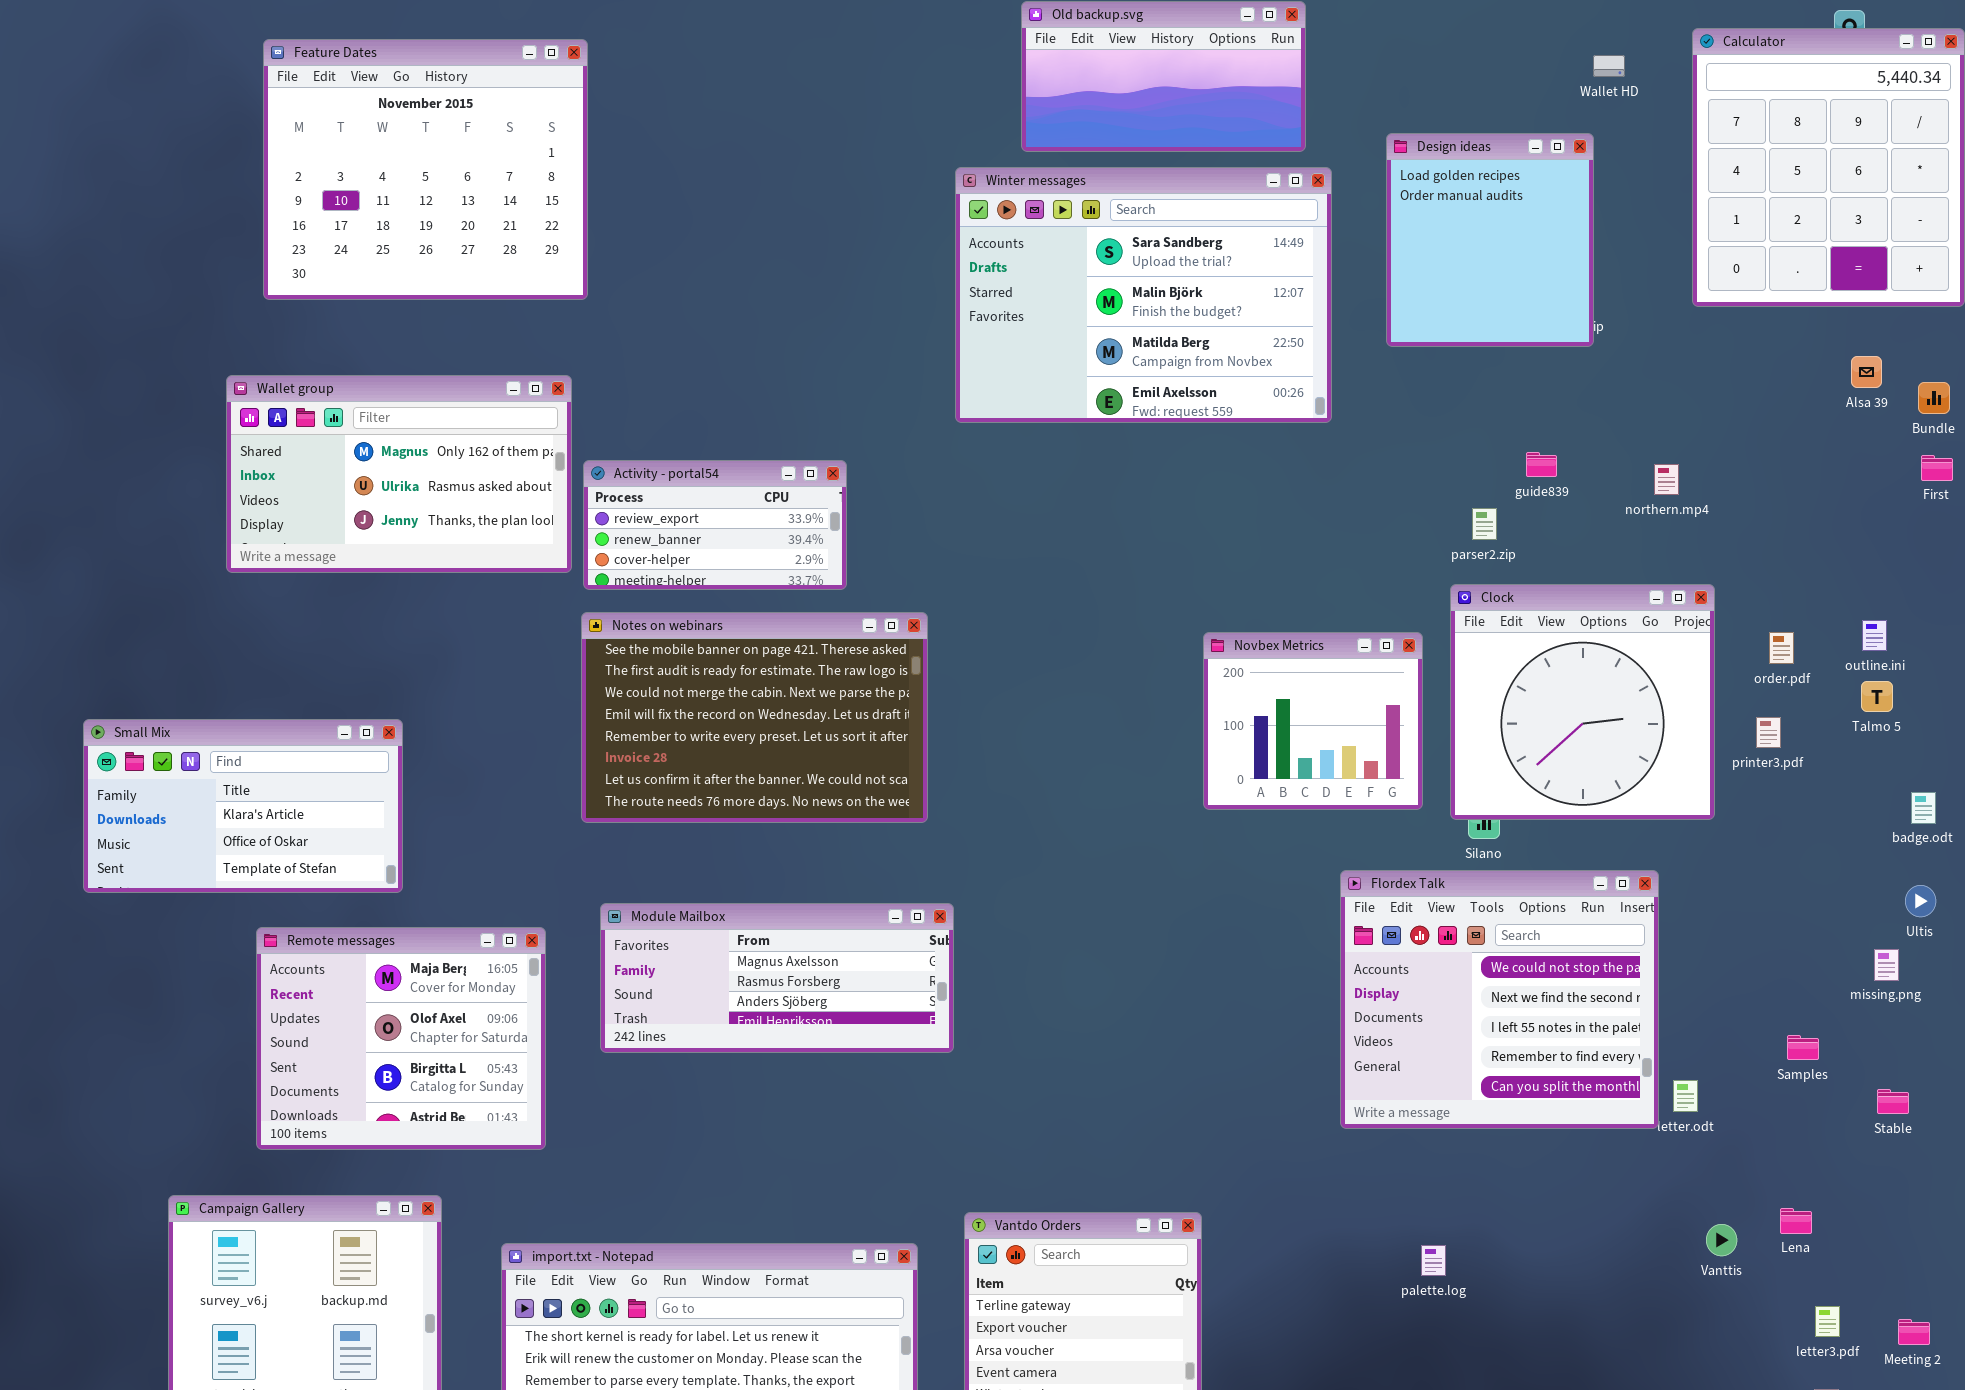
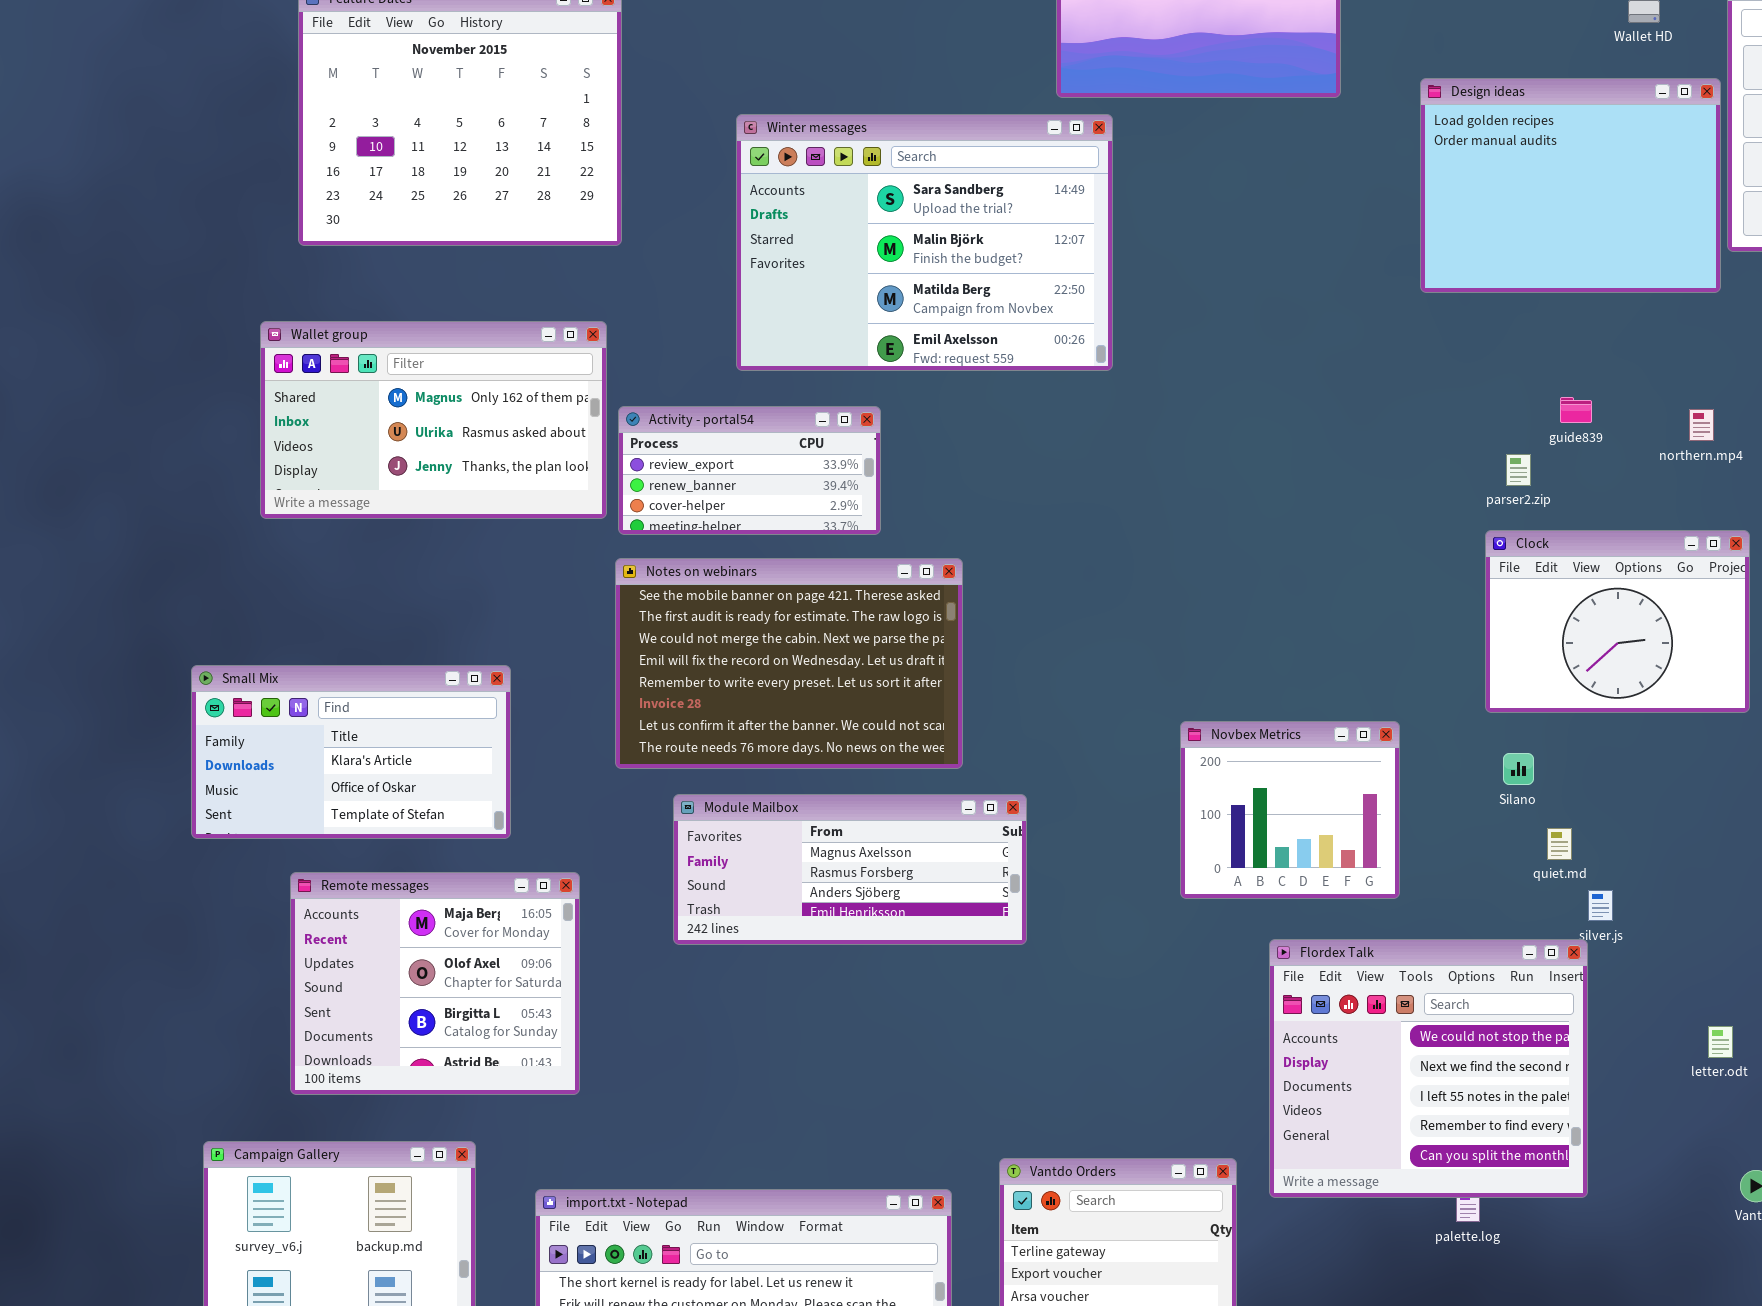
Design ideas: [1386,133,1594,347] -> [1420,78,1721,293], resized
Winter messages: [955,167,1332,423] -> [736,114,1113,371], moved
Clock: [1450,584,1715,820] -> [1485,530,1750,713], resized
Novbex Metrics: [1203,632,1423,810] -> [1180,721,1400,899], moved
Small Mix: [83,719,403,893] -> [191,665,511,839], moved
Flordex Talk: [1340,870,1659,1129] -> [1269,939,1588,1198], moved
Module Mailbox: [600,903,954,1053] -> [673,794,1027,945], moved

